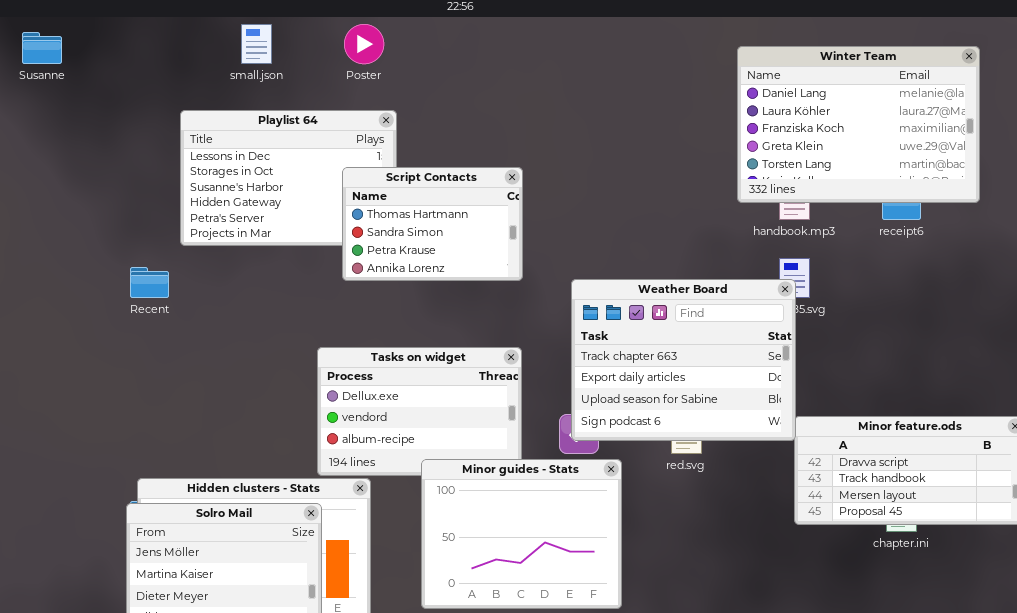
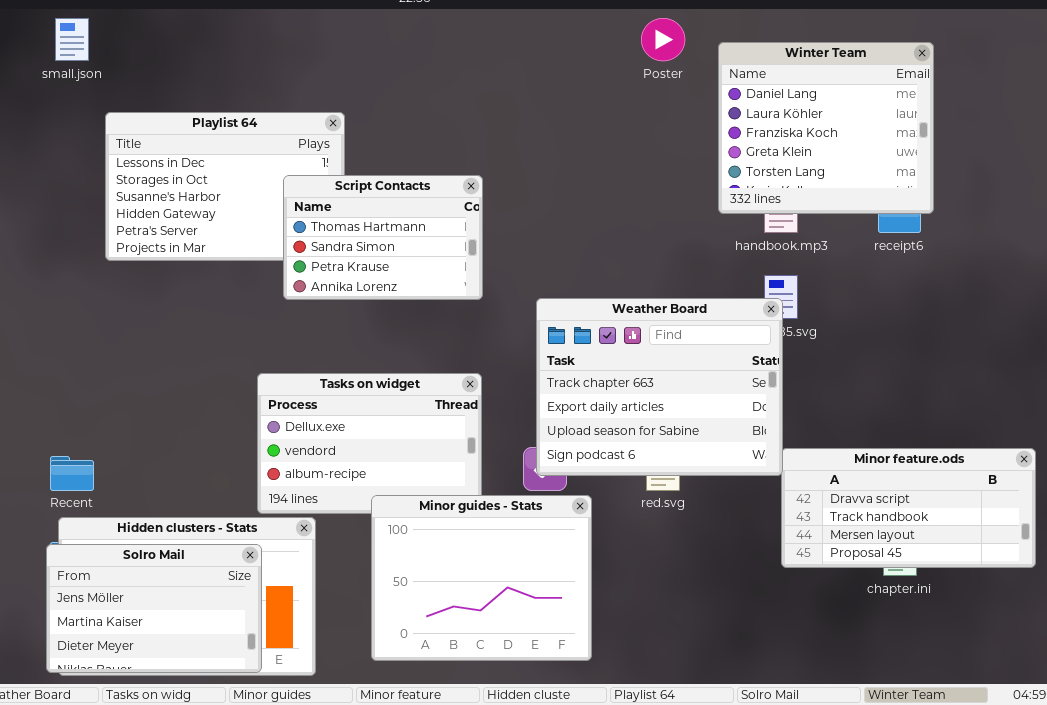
small.json: [241,24,272,64] -> [55,18,89,61], moved
Poster: [344,24,384,64] -> [641,18,685,61], moved
Winter Team: [737,46,980,203] -> [718,42,934,214], resized
Recent: [130,267,169,298] -> [50,456,94,491], moved

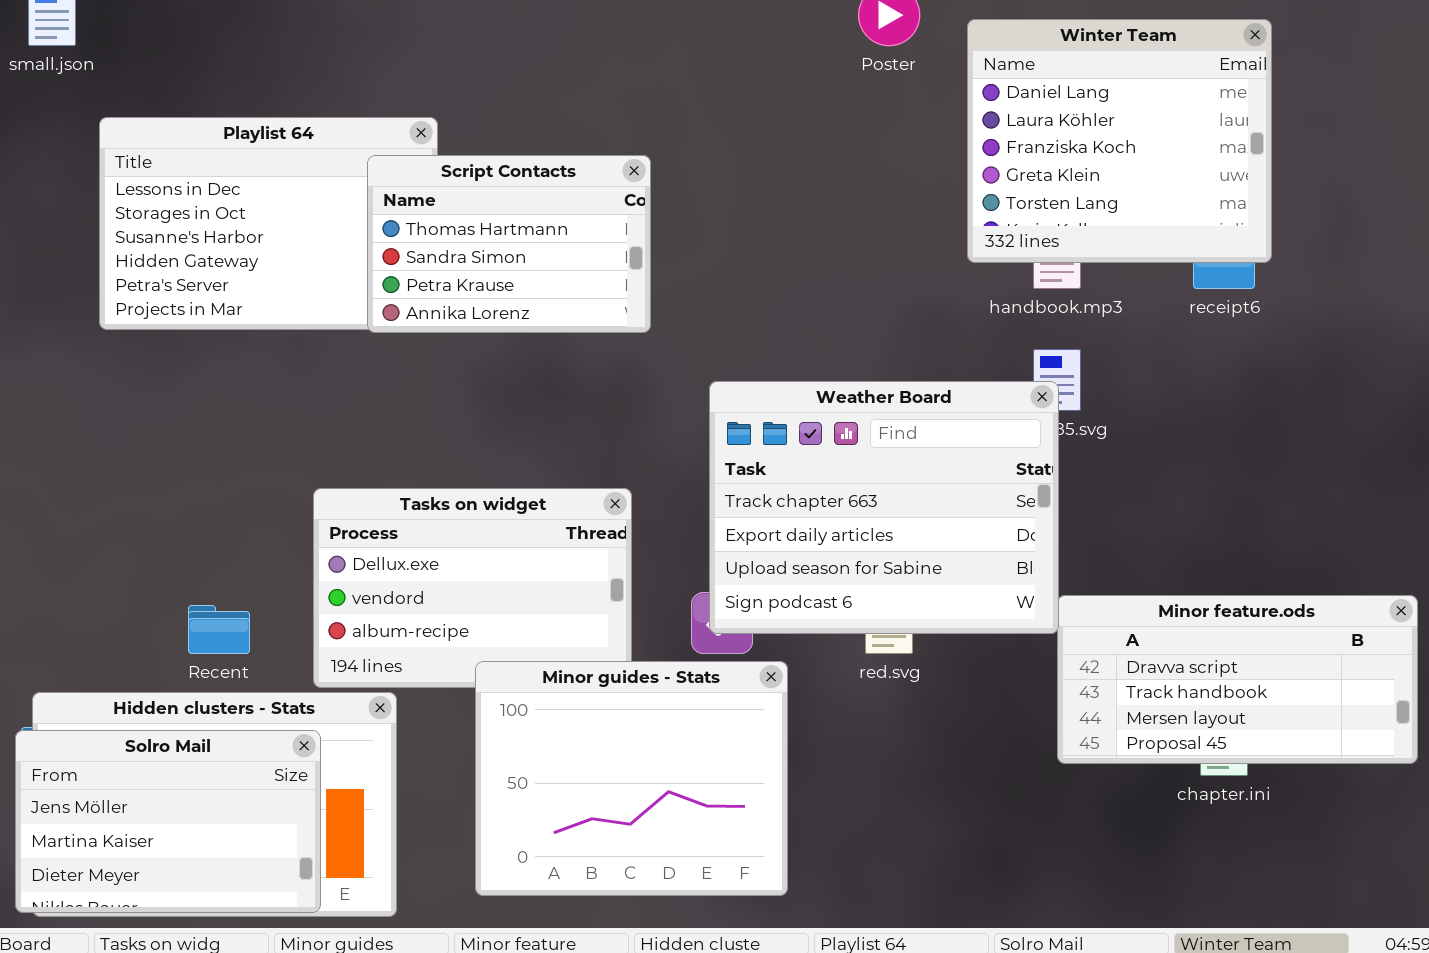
Script Contacts: [283,175,483,300] -> [367,155,651,333], moved
Recent: [50,456,94,491] -> [188,605,250,654], moved

